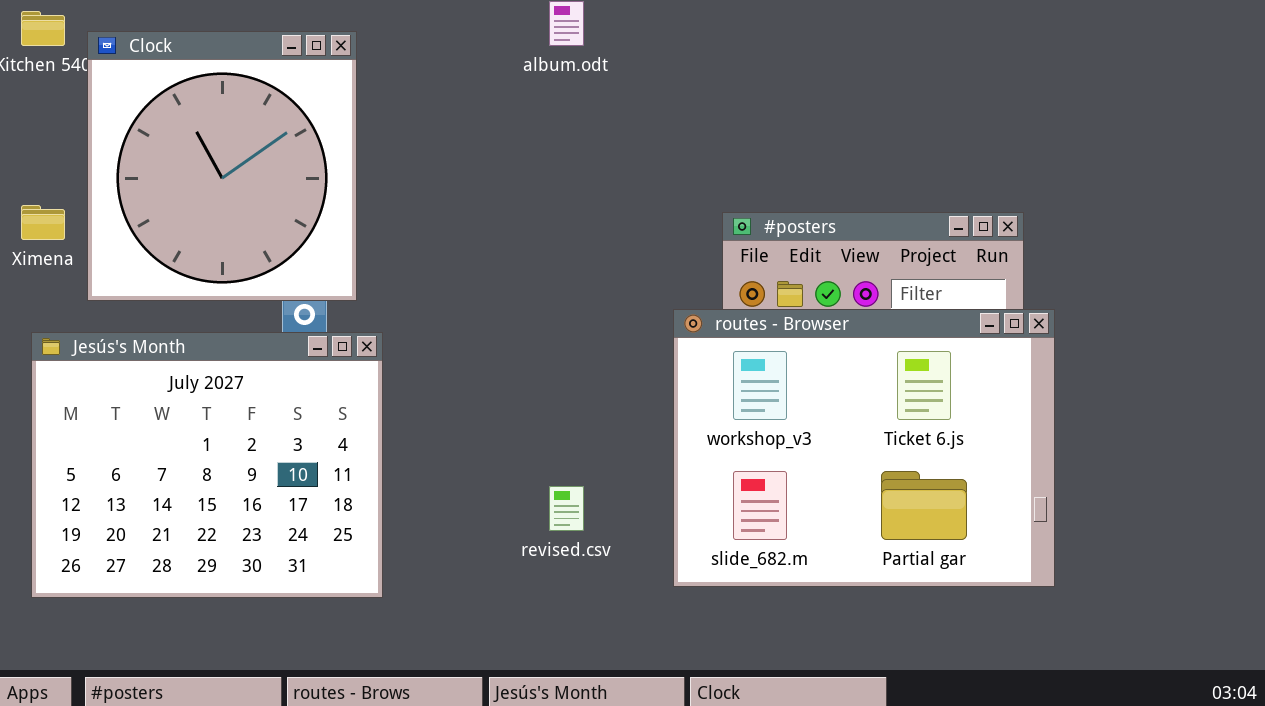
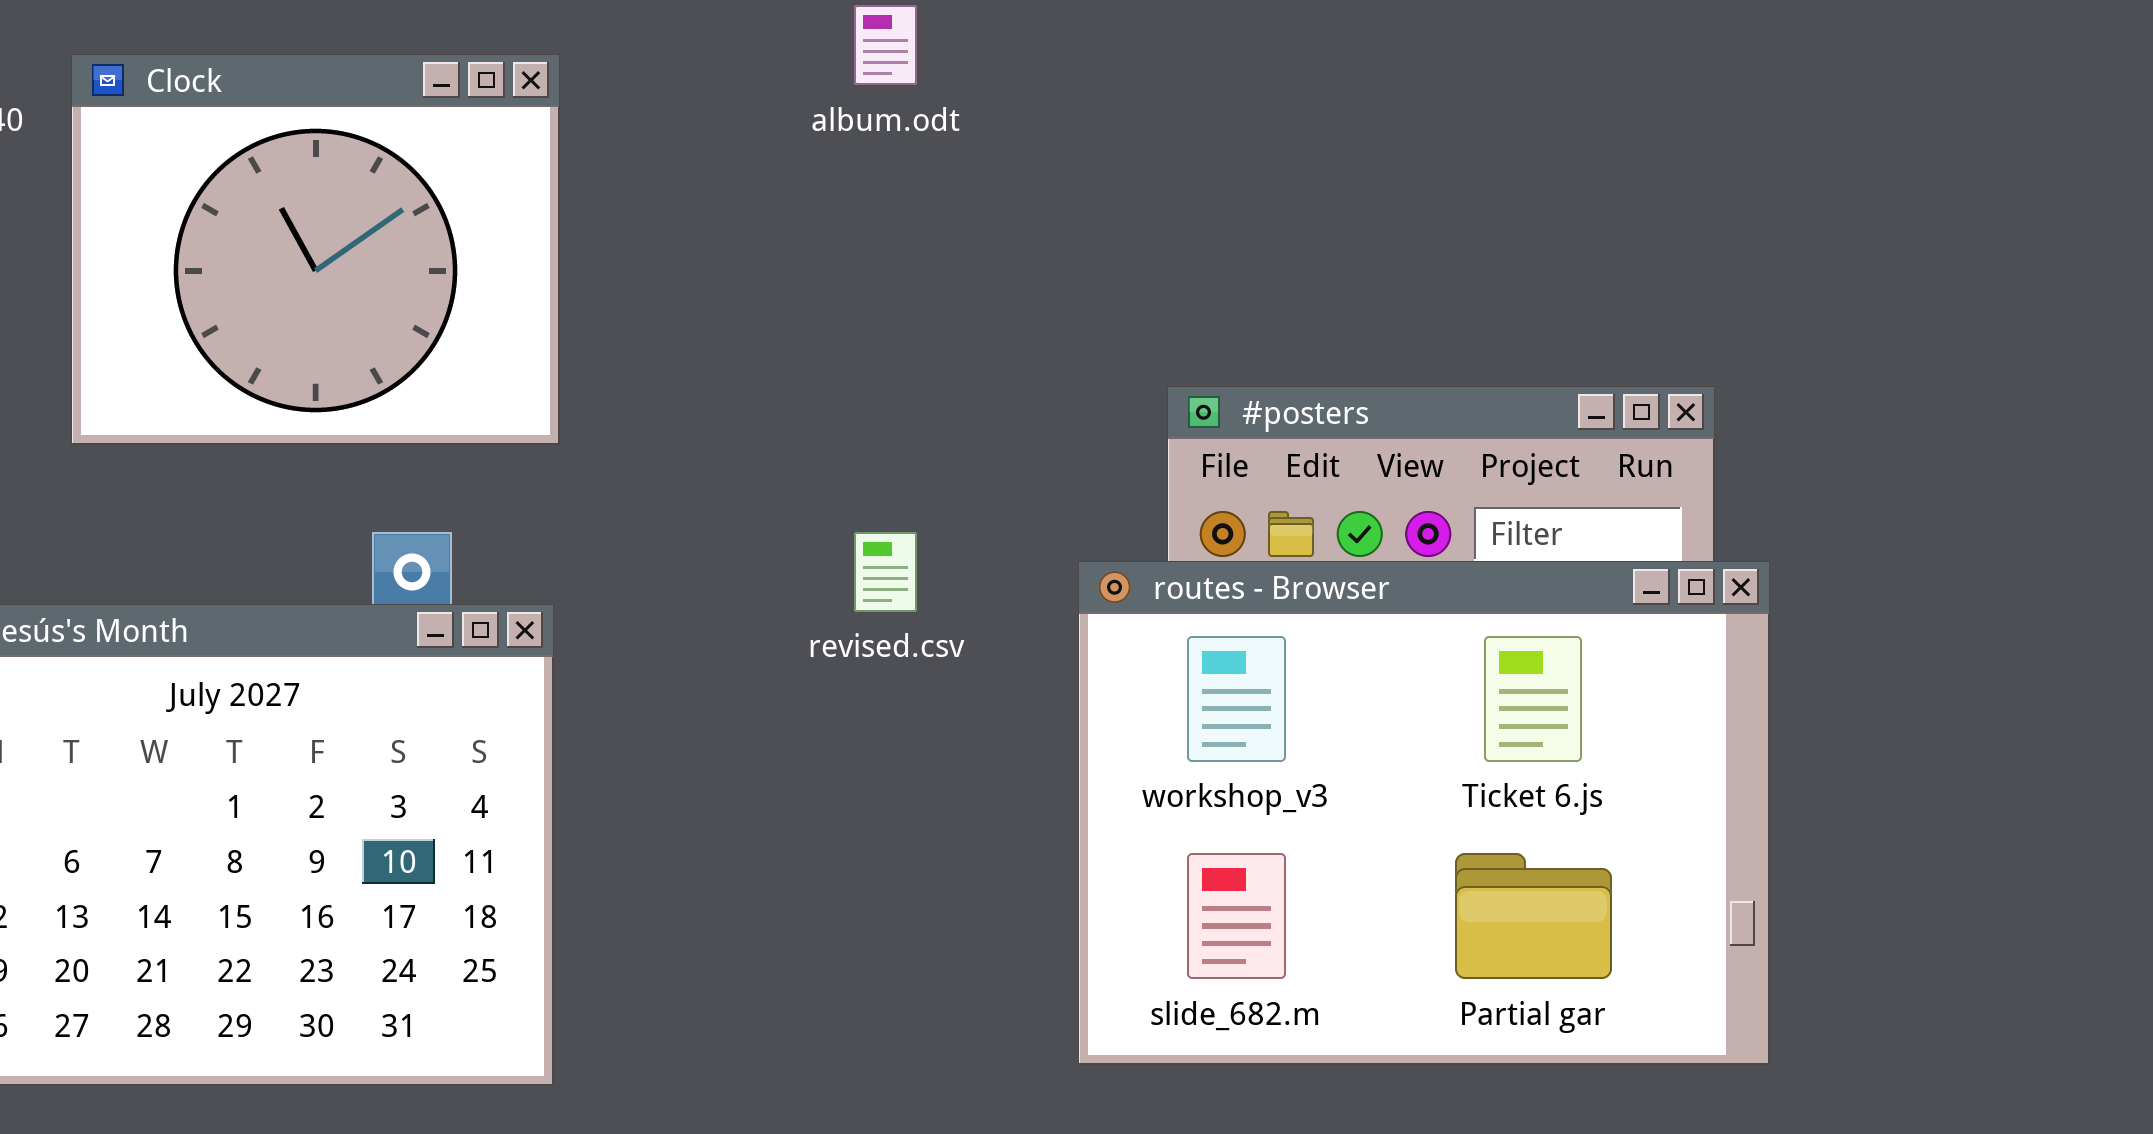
Clock: [87,31,357,301] -> [71,54,560,445], moved, resized
revised.csv: [549,486,584,531] -> [854,532,917,612], moved

